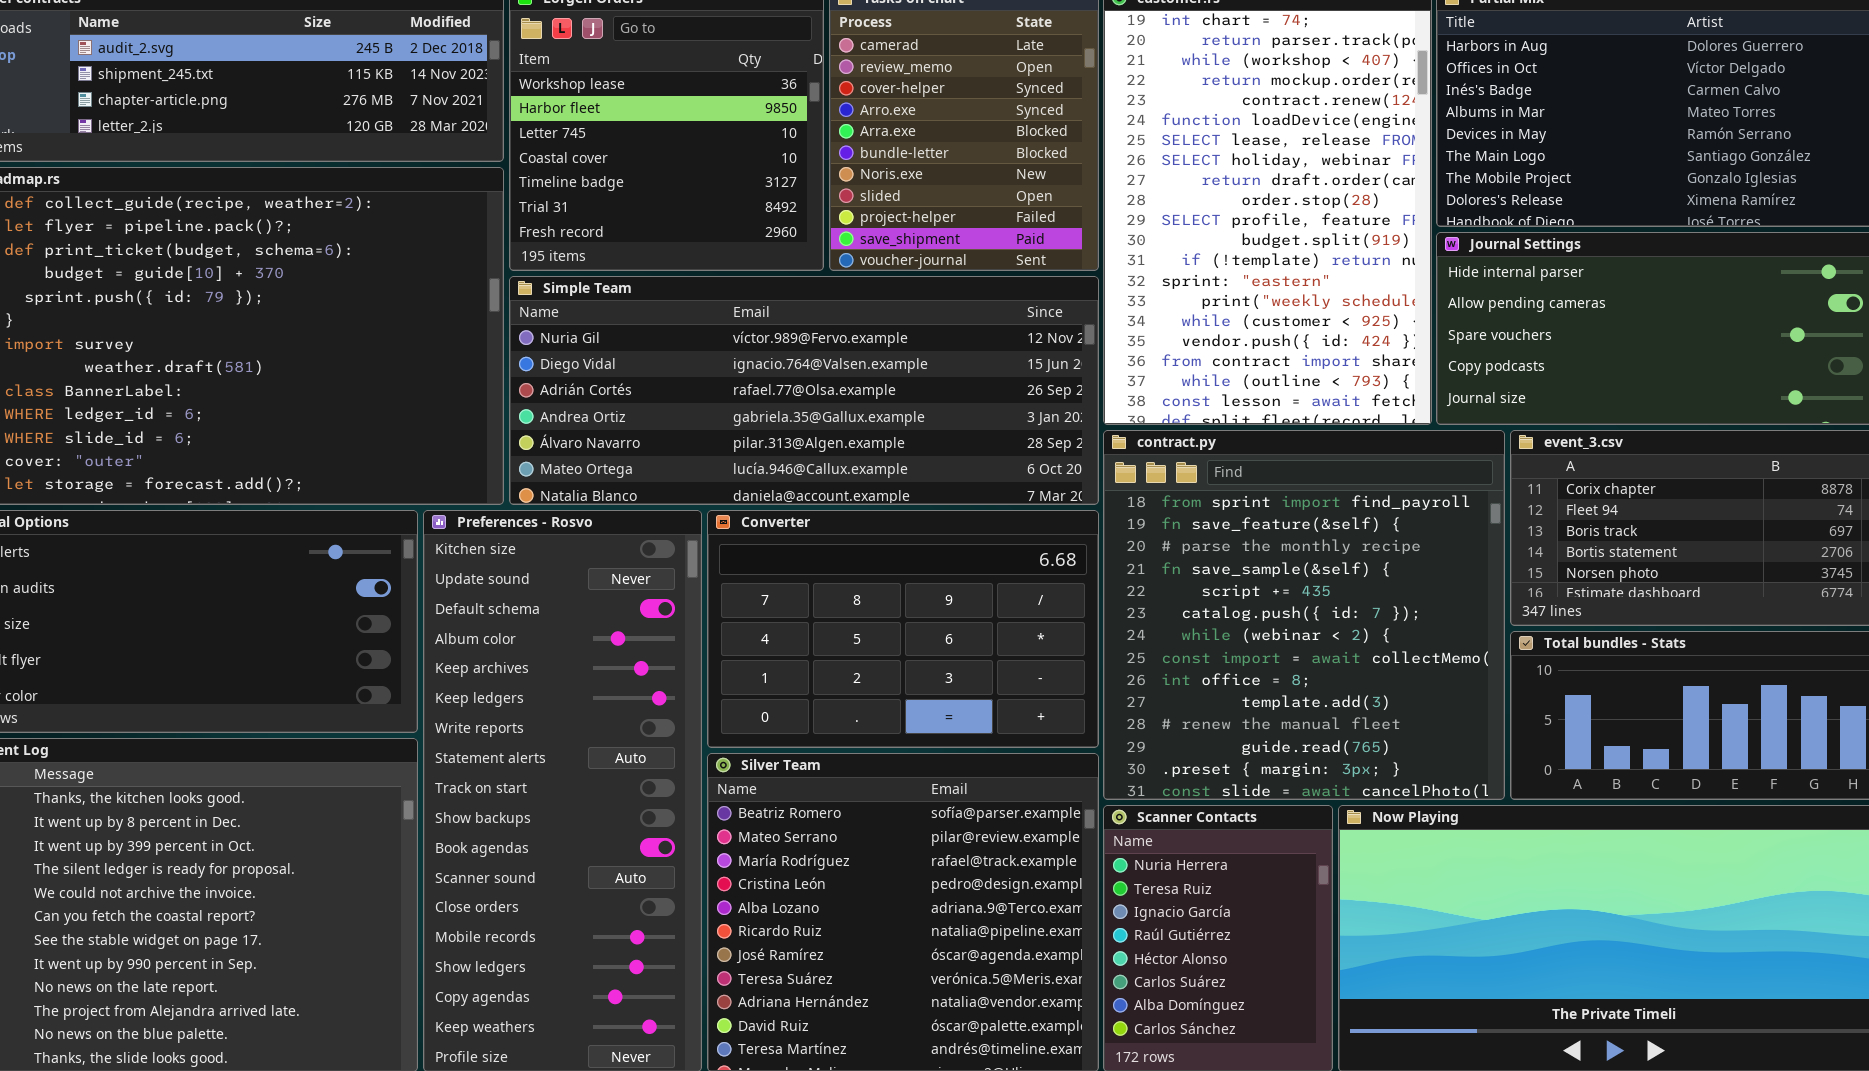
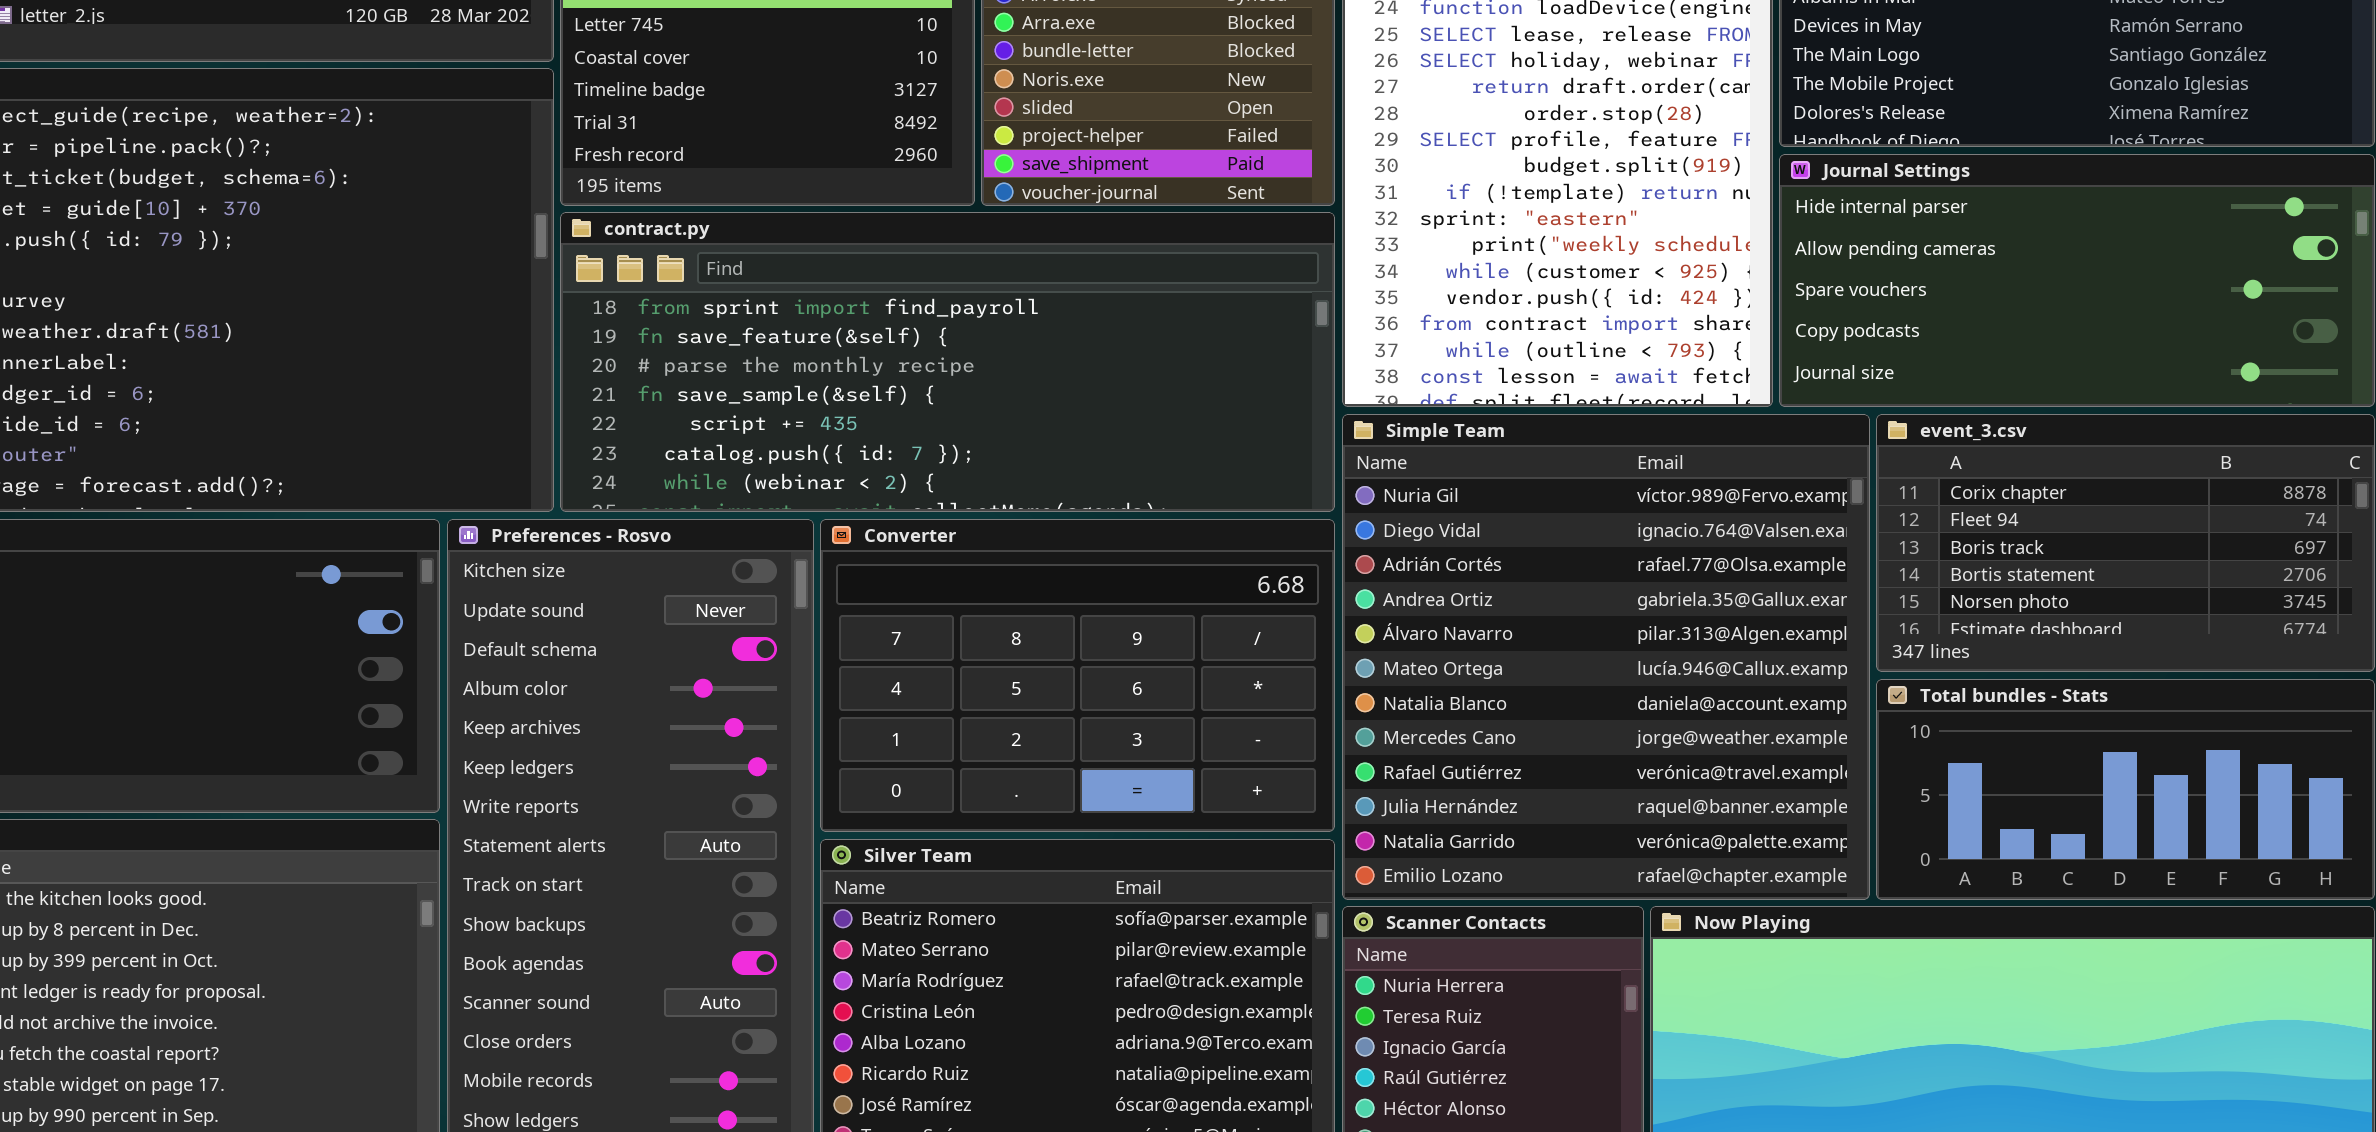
Simple Team: [509,276,1099,505] -> [1342,414,1870,900], moved, resized
contract.py: [1103,430,1505,800] -> [560,212,1335,512], moved, resized

